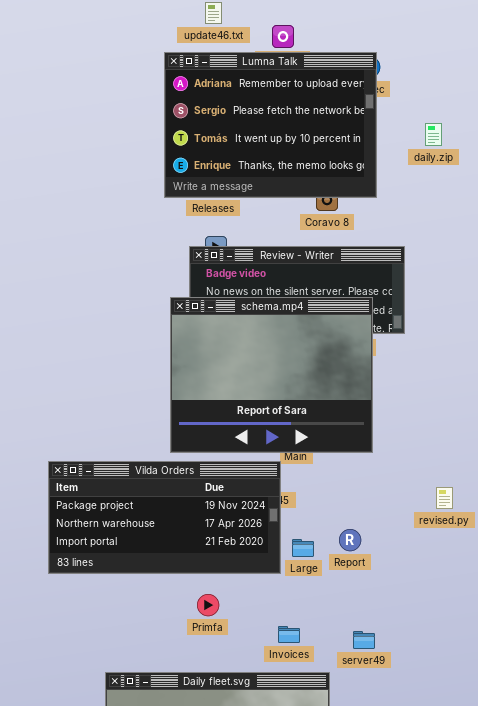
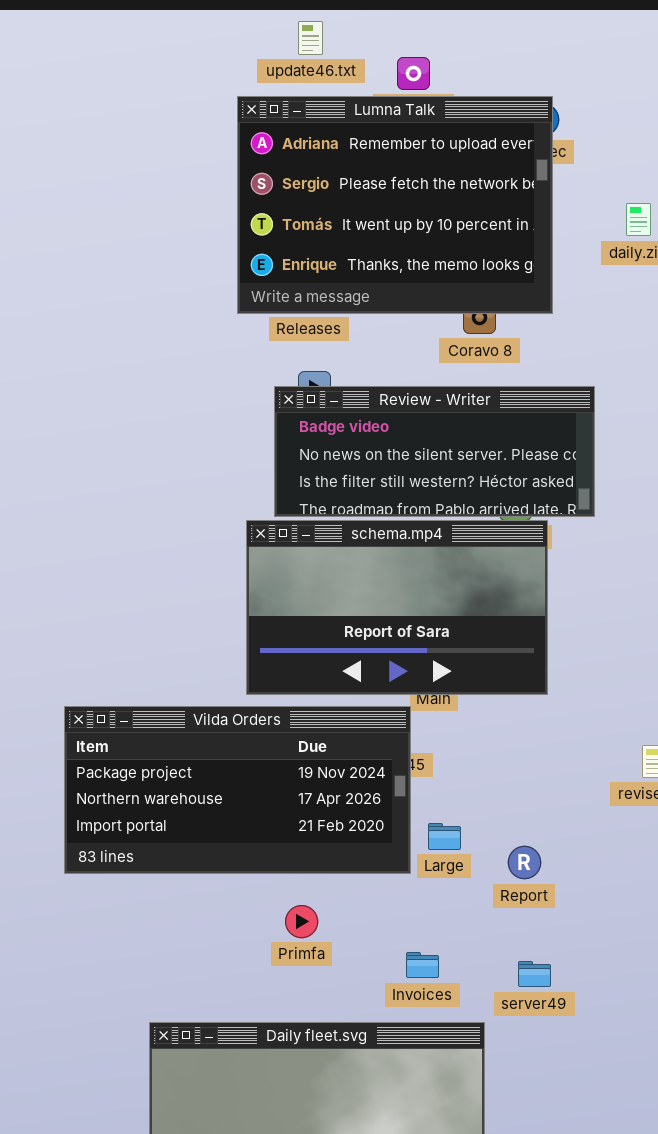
schema.mp4: [170,297,373,453] -> [246,520,548,695], resized
Report: [339,529,361,551] -> [508,846,541,879], moved

